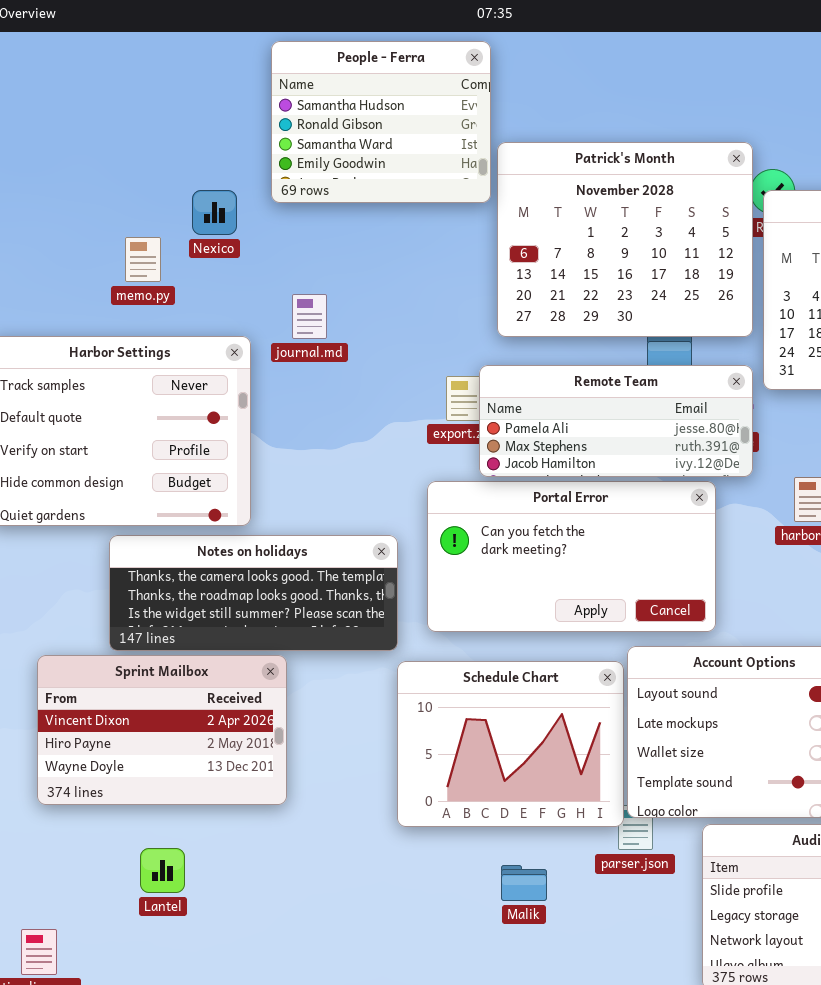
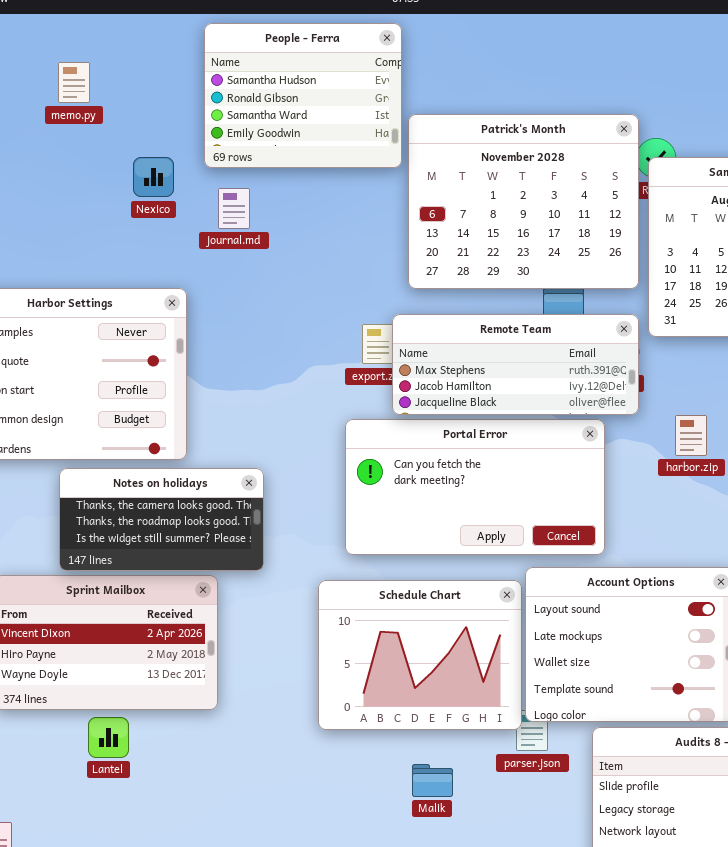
memo.py: [125,237,161,282] -> [58,62,90,103], moved
journal.md: [292,294,327,339] -> [218,188,250,229], moved
Remote Team: [479,365,753,477] -> [392,314,639,415], scrolled down 1 row
Notes on holidays: [109,535,398,651] -> [59,468,264,571], resized
Lantel: [140,848,185,893] -> [88,717,129,758], moved

